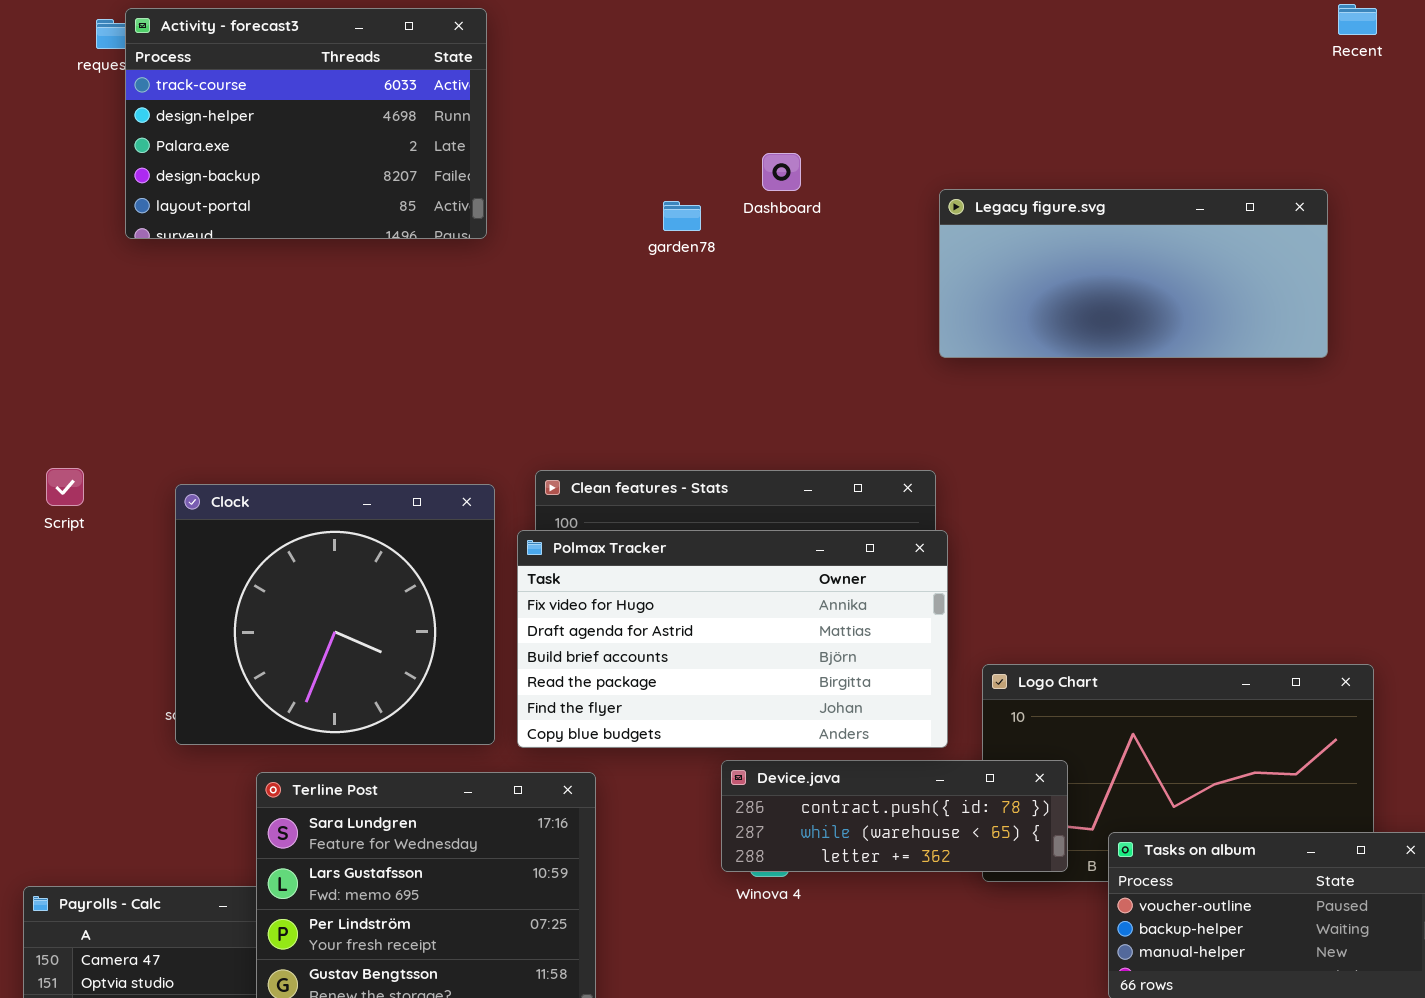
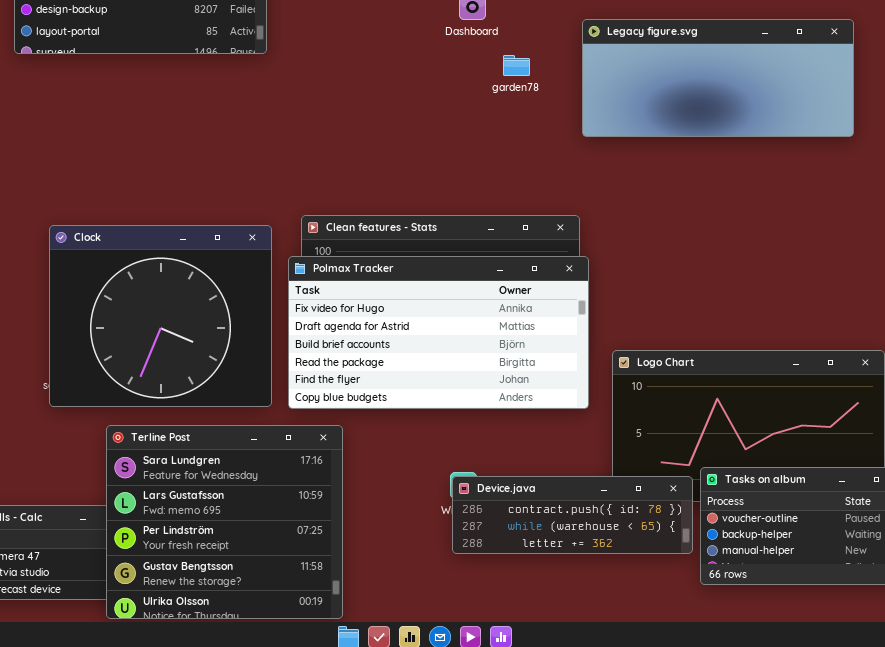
garden78: [663,201,701,231] -> [503,55,530,76], moved
Device.java: [721,760,1068,872] -> [452,476,693,554], moved

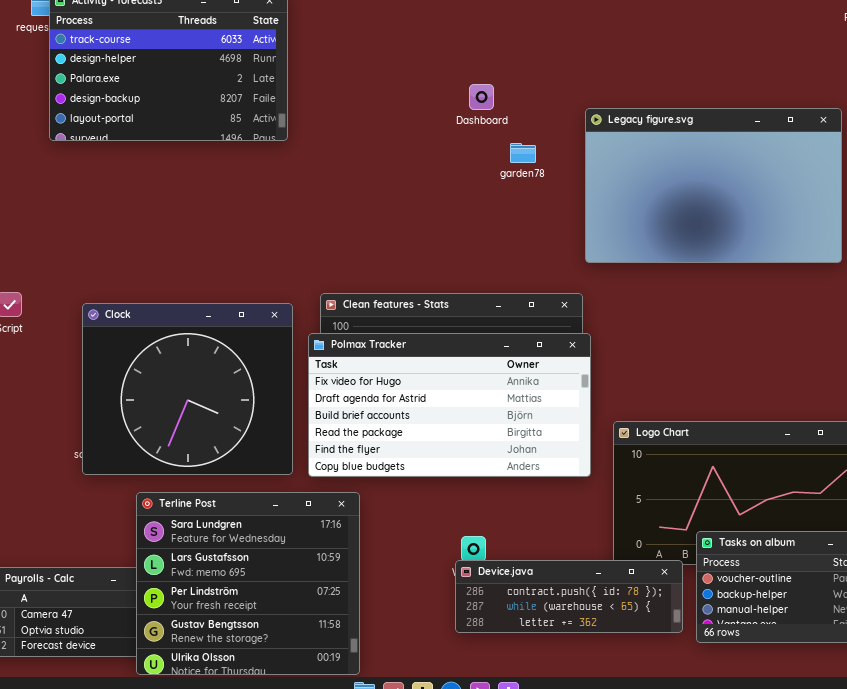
Legacy figure.svg: [582,19,854,137] -> [585,108,842,263], resized
Device.java: [452,476,693,554] -> [455,560,683,633], moved

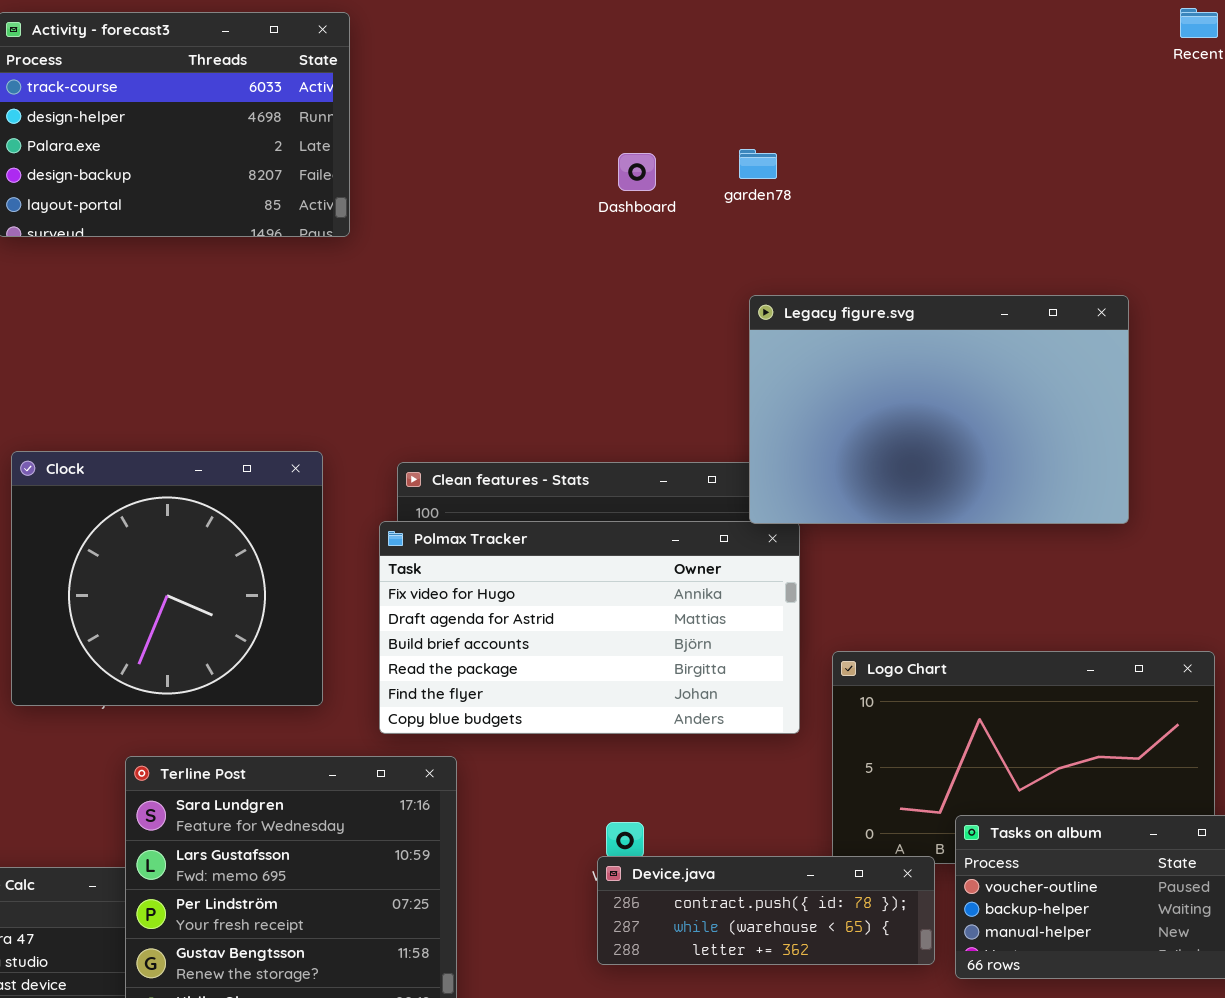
Legacy figure.svg: [585,108,842,263] -> [749,295,1129,524], moved
garden78: [510,143,536,163] -> [739,149,777,179], moved
Clock: [82,303,293,475] -> [11,451,323,706], moved

